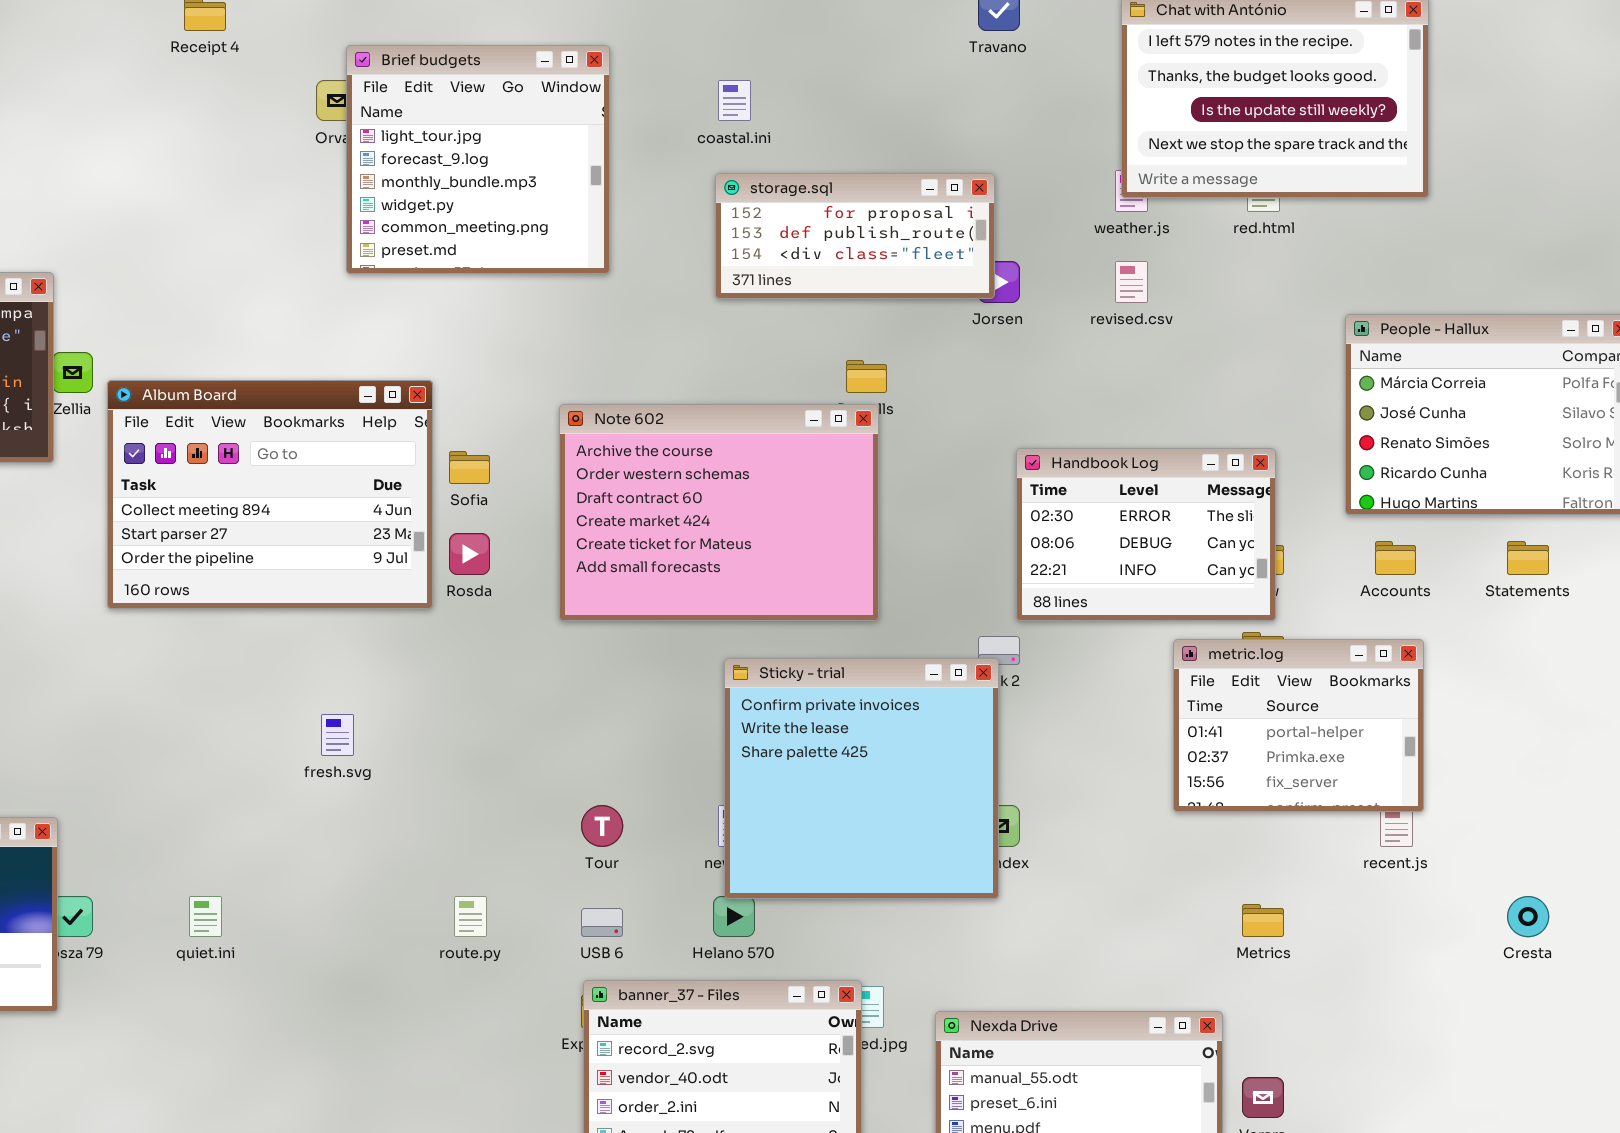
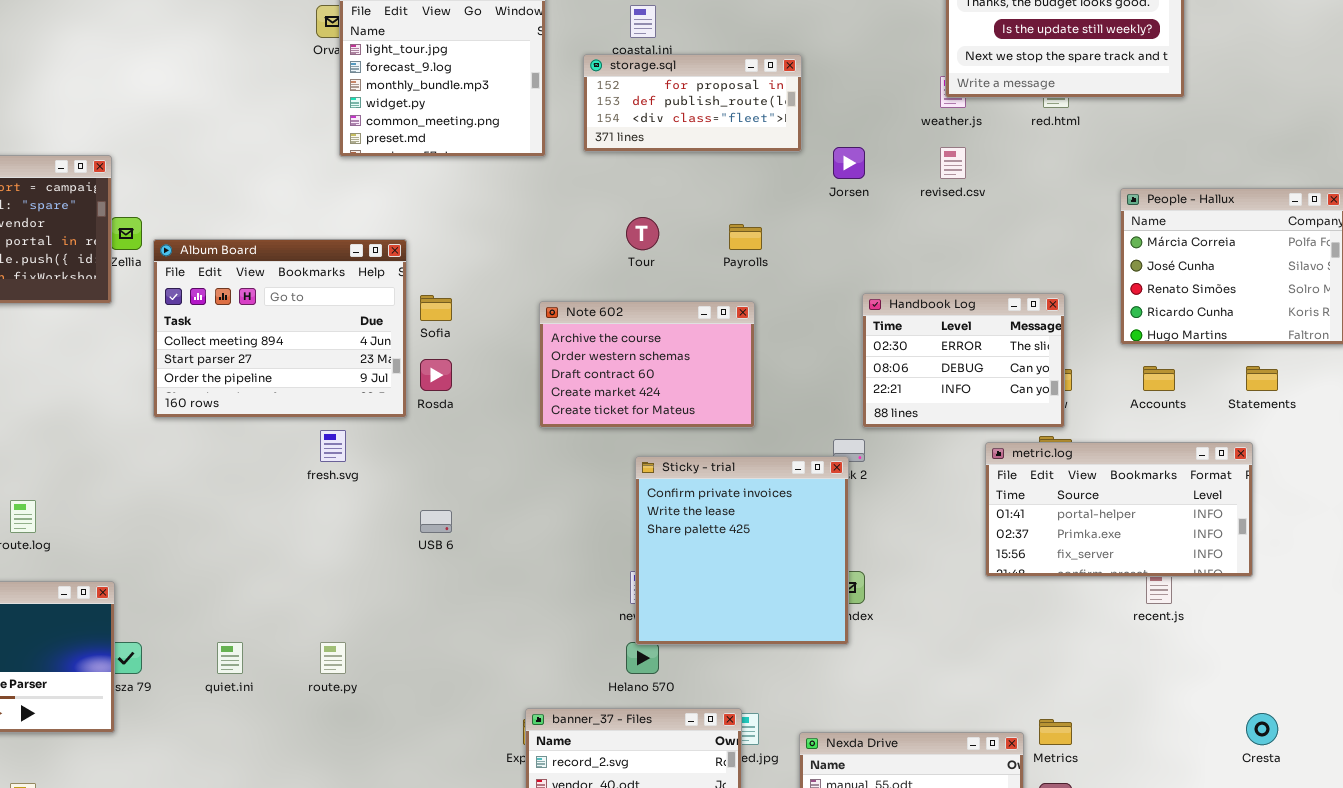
storage.sql: [715,173,995,299] -> [583,54,802,152], moved
Note 602: [559,404,879,621] -> [539,301,755,428], resized
metric.log: [1173,639,1424,812] -> [985,442,1253,577], resized
fresh.svg: [321,714,354,756] -> [320,430,346,462], moved
Tour: [581,805,623,847] -> [626,217,659,250], moved
route.py: [454,896,487,937] -> [320,642,346,674], moved
Cresta: [1507,896,1549,937] -> [1246,713,1278,745], moved
Metrics: [1242,904,1284,937] -> [1039,719,1072,745], moved
USB 6: [581,908,623,937] -> [420,510,452,533], moved

